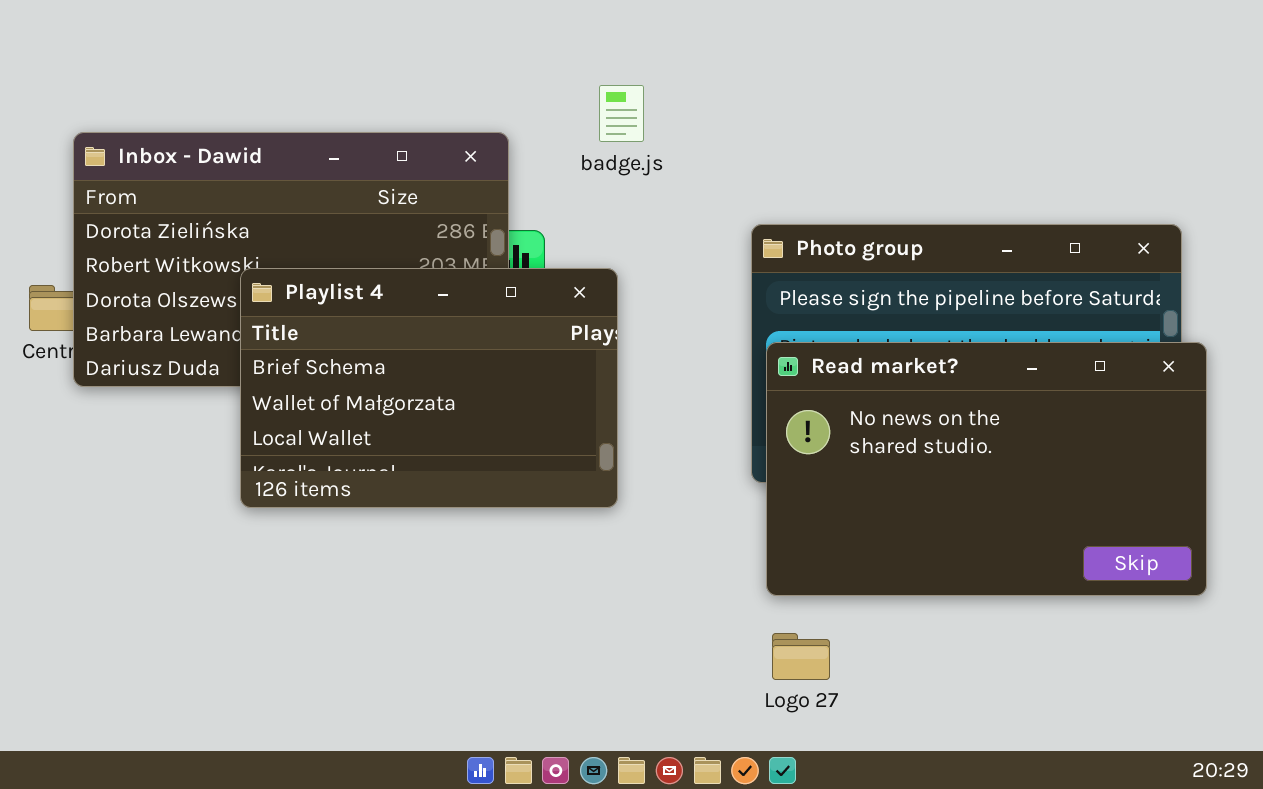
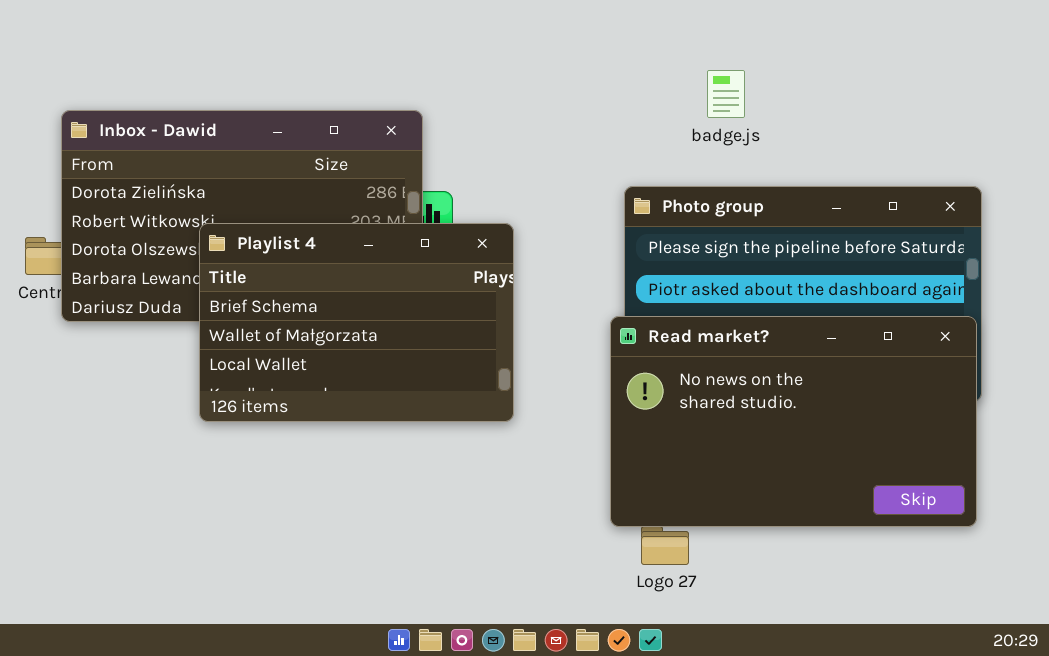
badge.js: [599,85,644,142] -> [707,70,745,118], moved
Read market?: [766,342,1207,596] -> [610,316,977,527], moved

